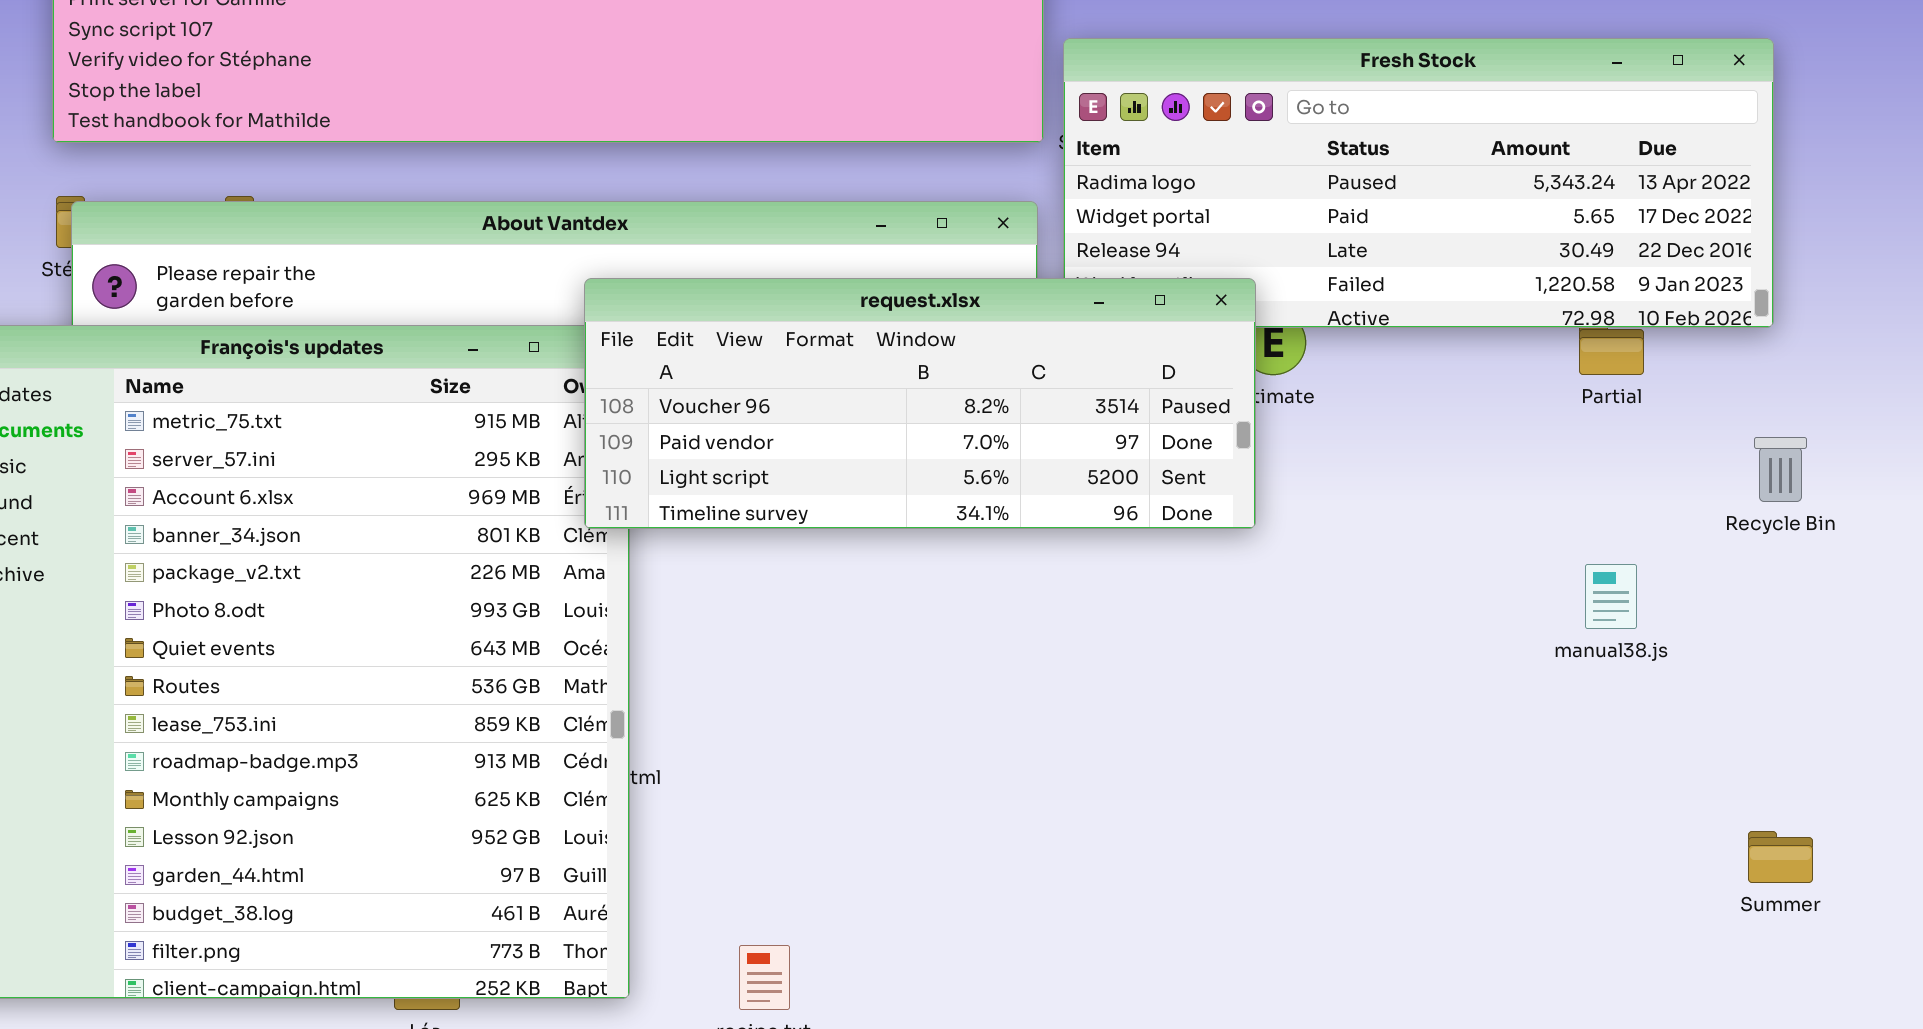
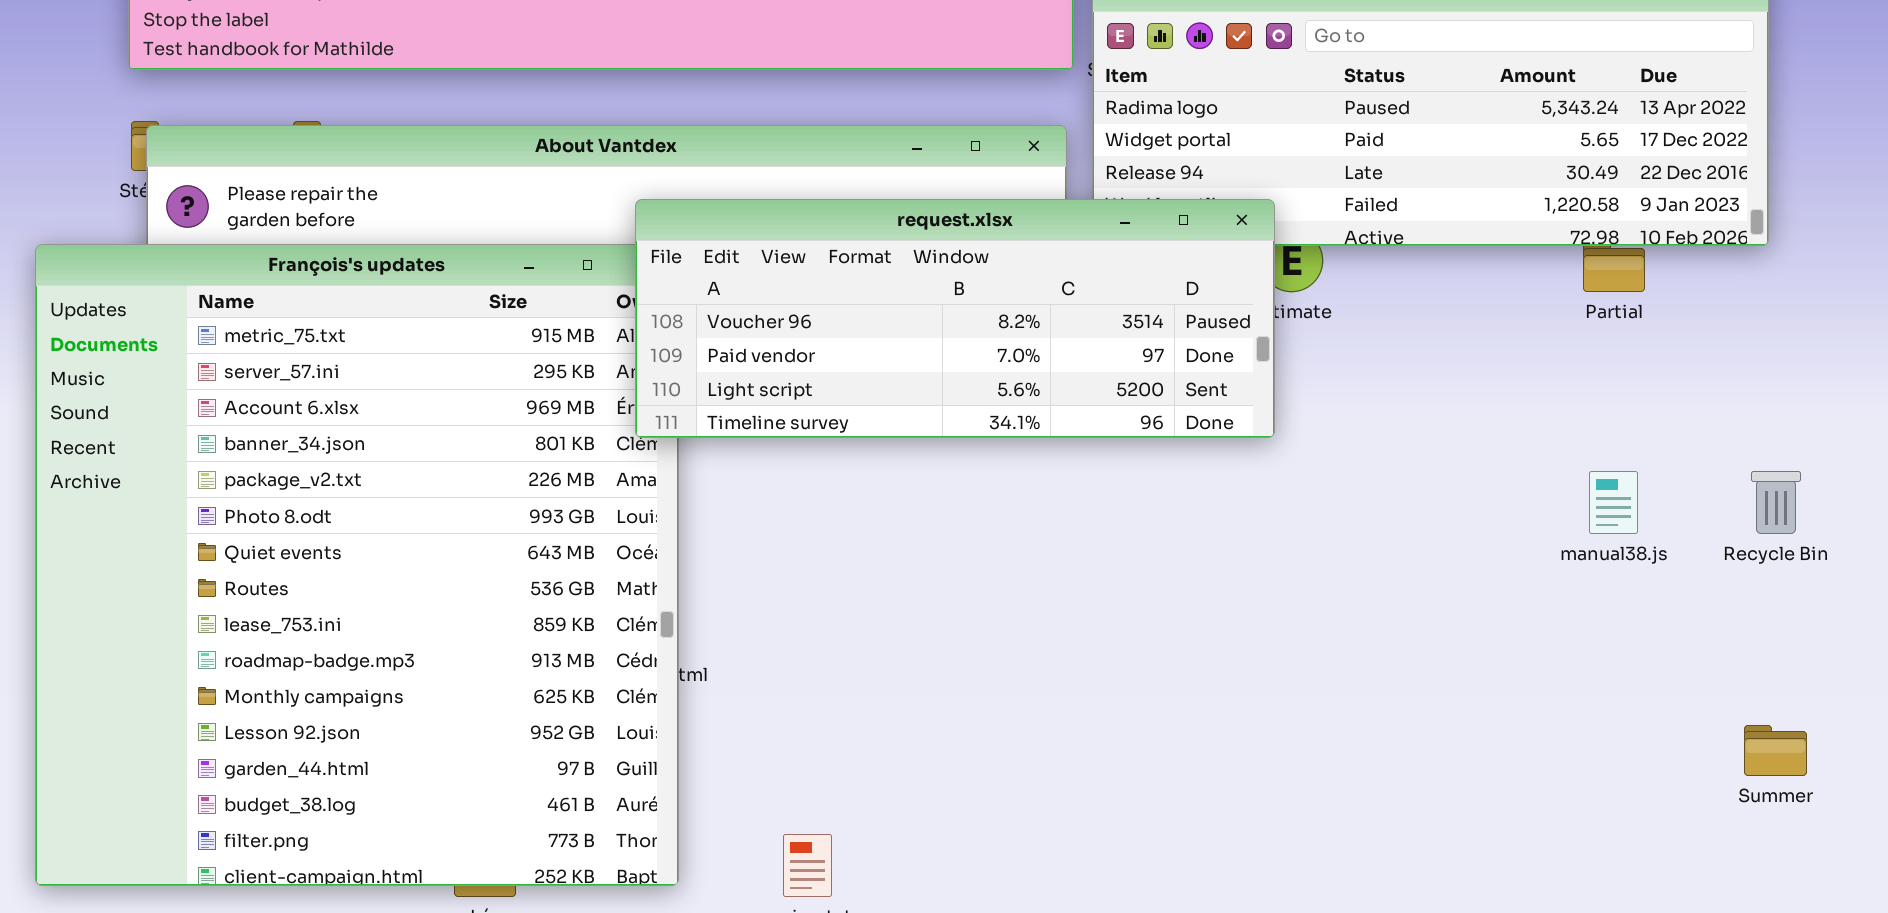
Recycle Bin: [1754,437,1807,502] -> [1751,471,1801,534], moved

